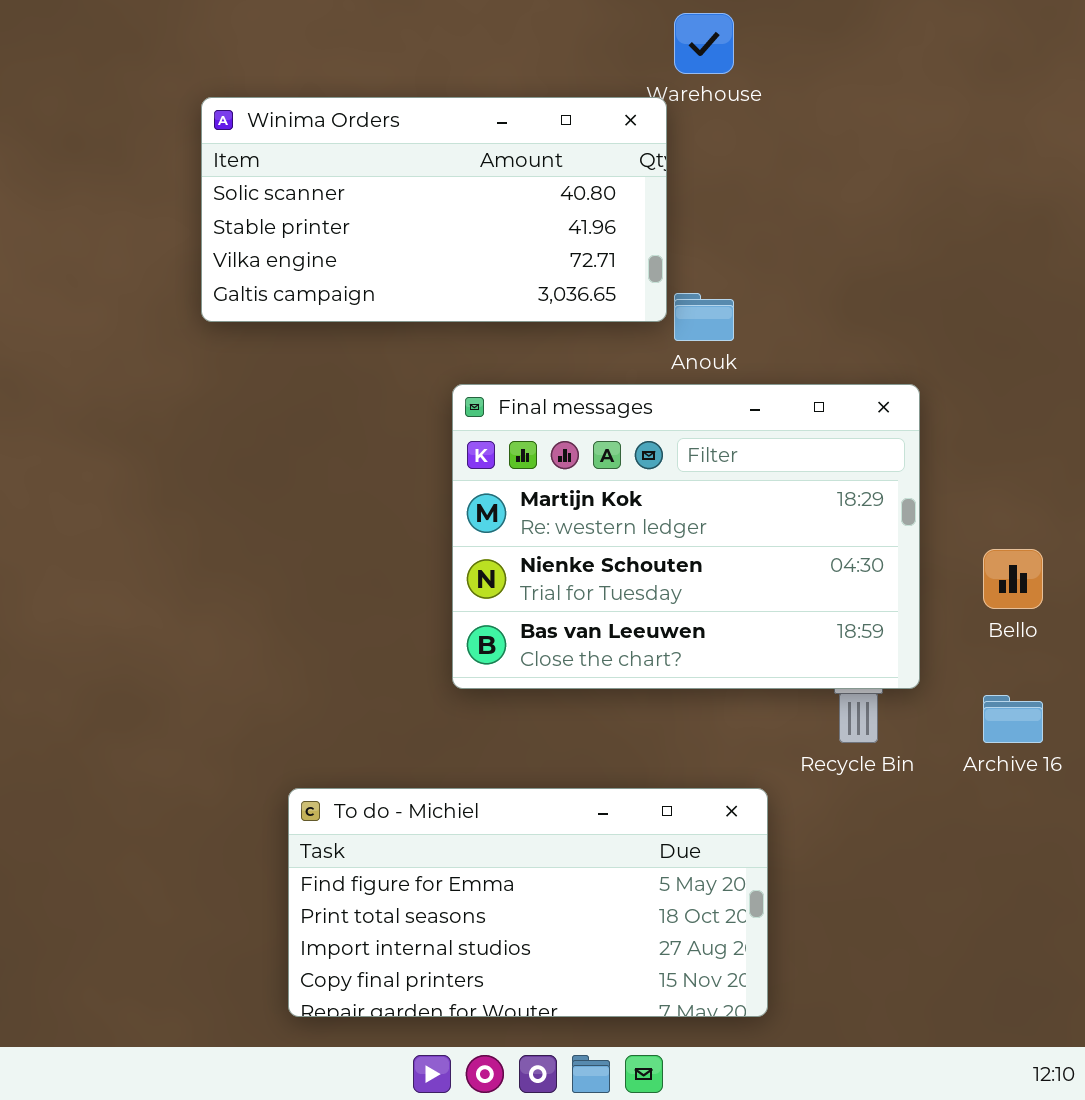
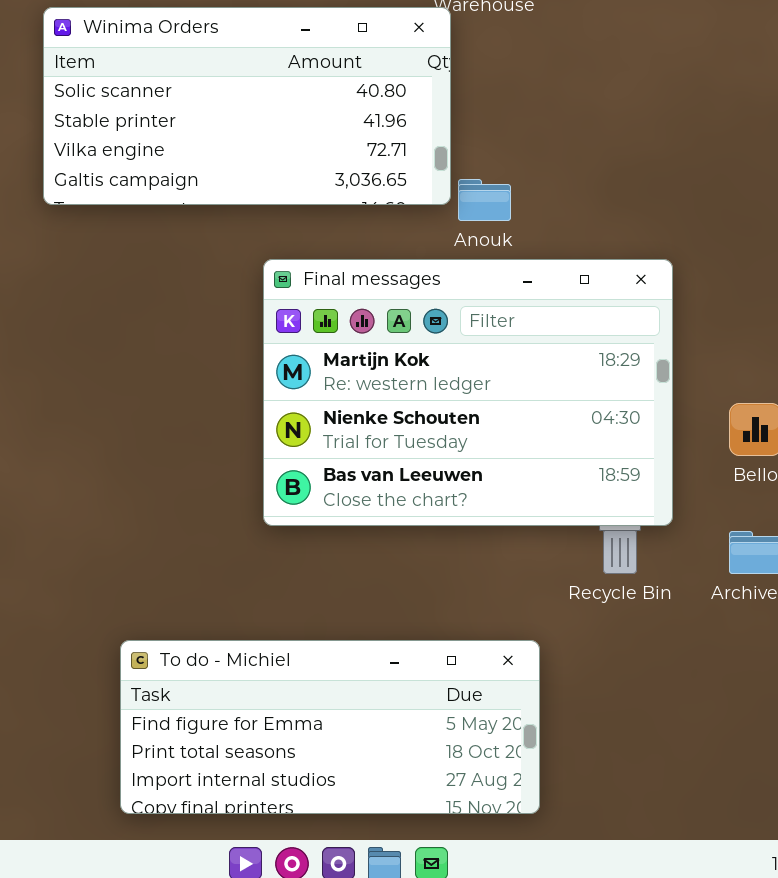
To do - Michiel: [288,788,768,1017] -> [120,640,540,814], resized

